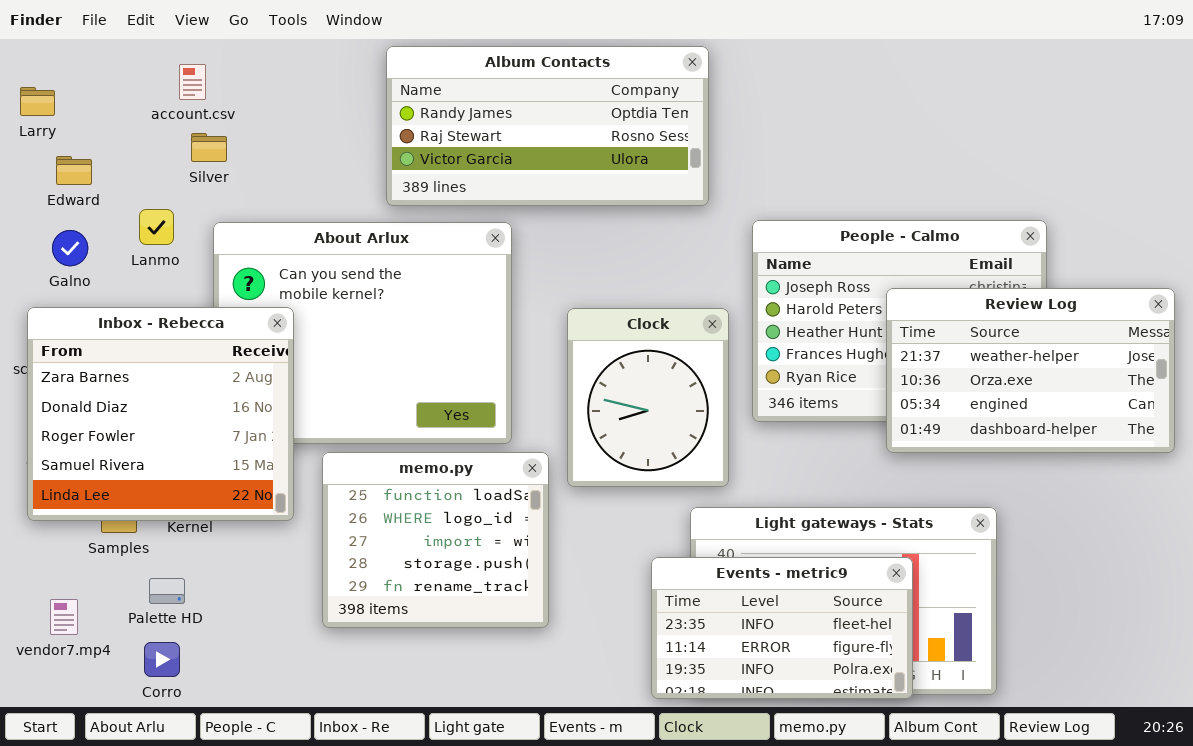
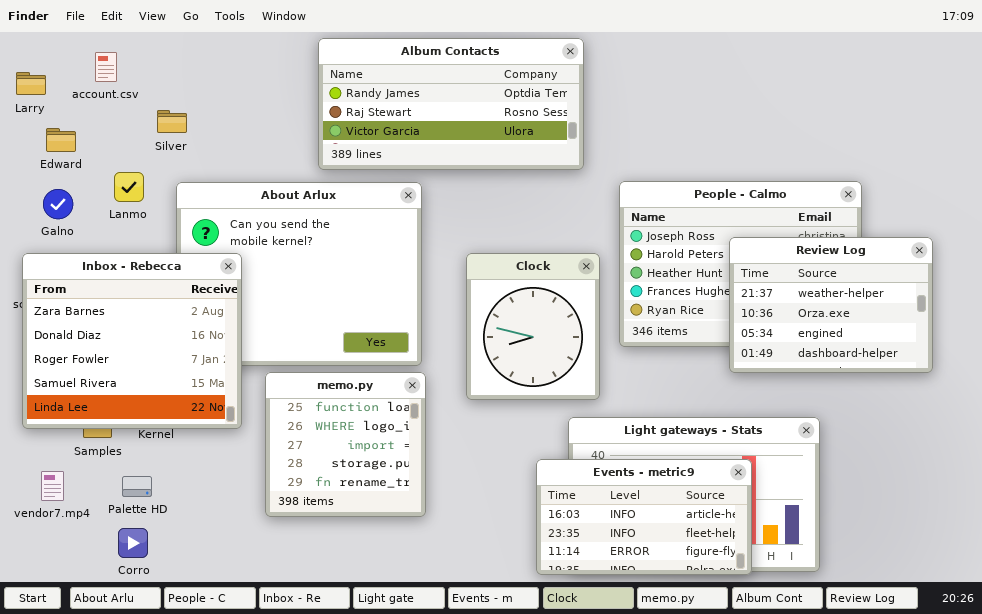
account.csv: [179,64,206,100] -> [95,52,117,82], moved
Review Log: [886,288,1175,453] -> [729,237,933,373], resized
memo.py: [322,452,549,628] -> [265,372,426,517], resized
Events - metric9: [651,557,913,699] -> [536,459,752,575], scrolled up 1 row
vendor7.mp4: [50,599,78,635] -> [41,471,64,501], moved

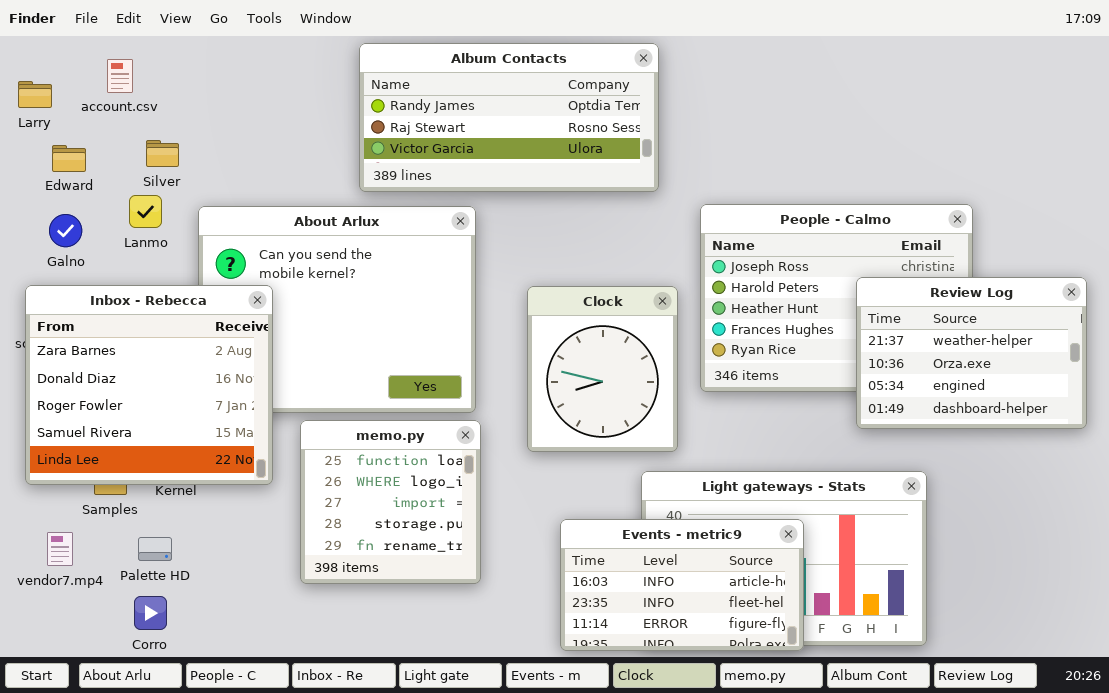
Silver: [157,110,187,133] -> [146,140,179,167], moved
Review Log: [729,237,933,373] -> [856,277,1087,429], moved
Events - metric9: [536,459,752,575] -> [560,519,804,651], moved

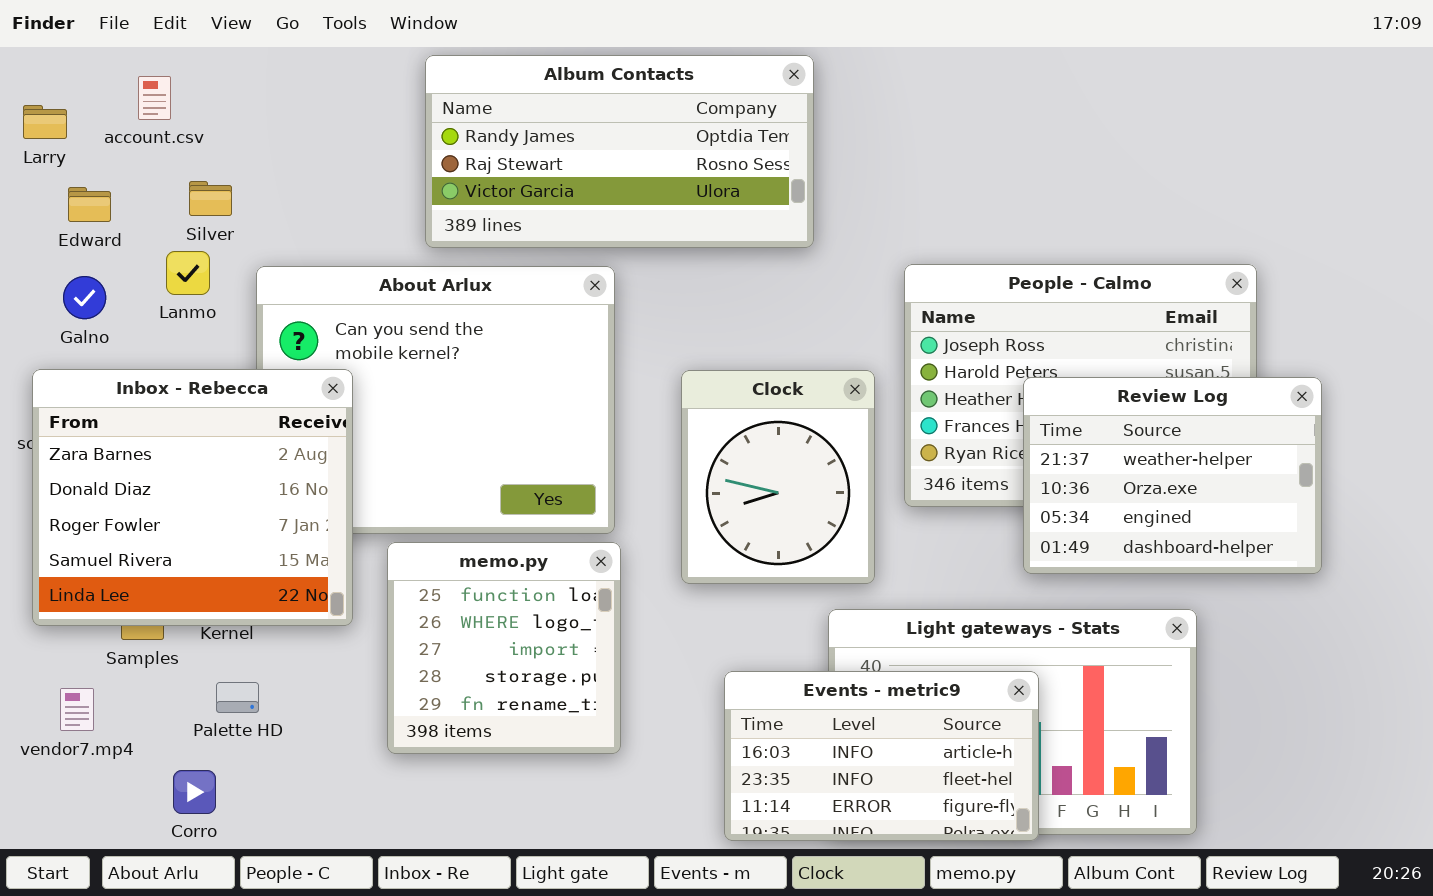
Album Contacts: [359,43,659,192] -> [425,55,814,248], moved
Review Log: [856,277,1087,429] -> [1023,377,1322,574], moved
Palette HD: [138,537,172,561] -> [216,682,259,713], moved

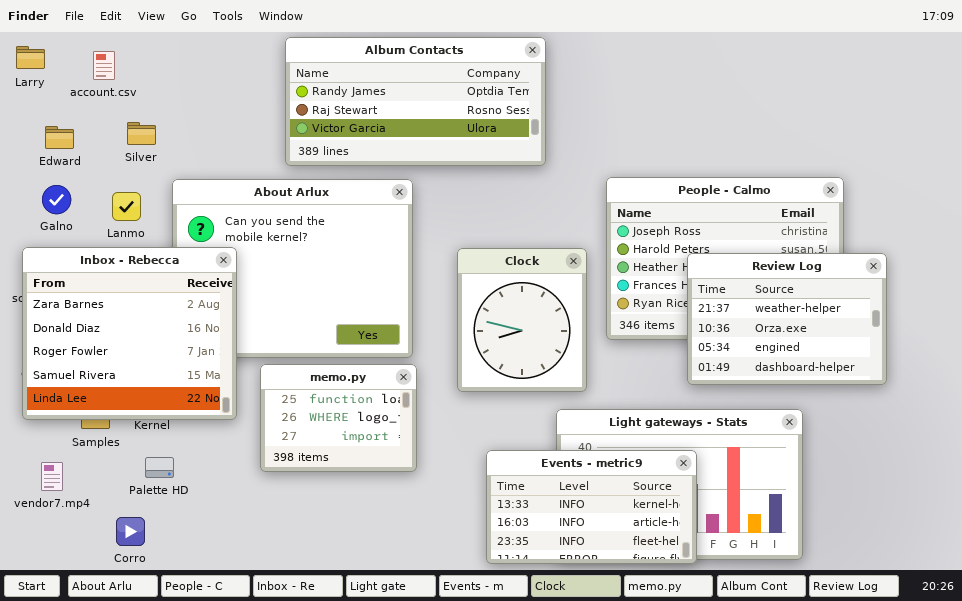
Larry: [23,105,67,139] -> [16,46,45,69], moved
Lanmo: [166,251,210,295] -> [112,192,141,221], moved
memo.py: [387,542,621,754] -> [260,364,417,472], resized
Events - metric9: [724,671,1039,841] -> [486,450,697,564], scrolled up 1 row

